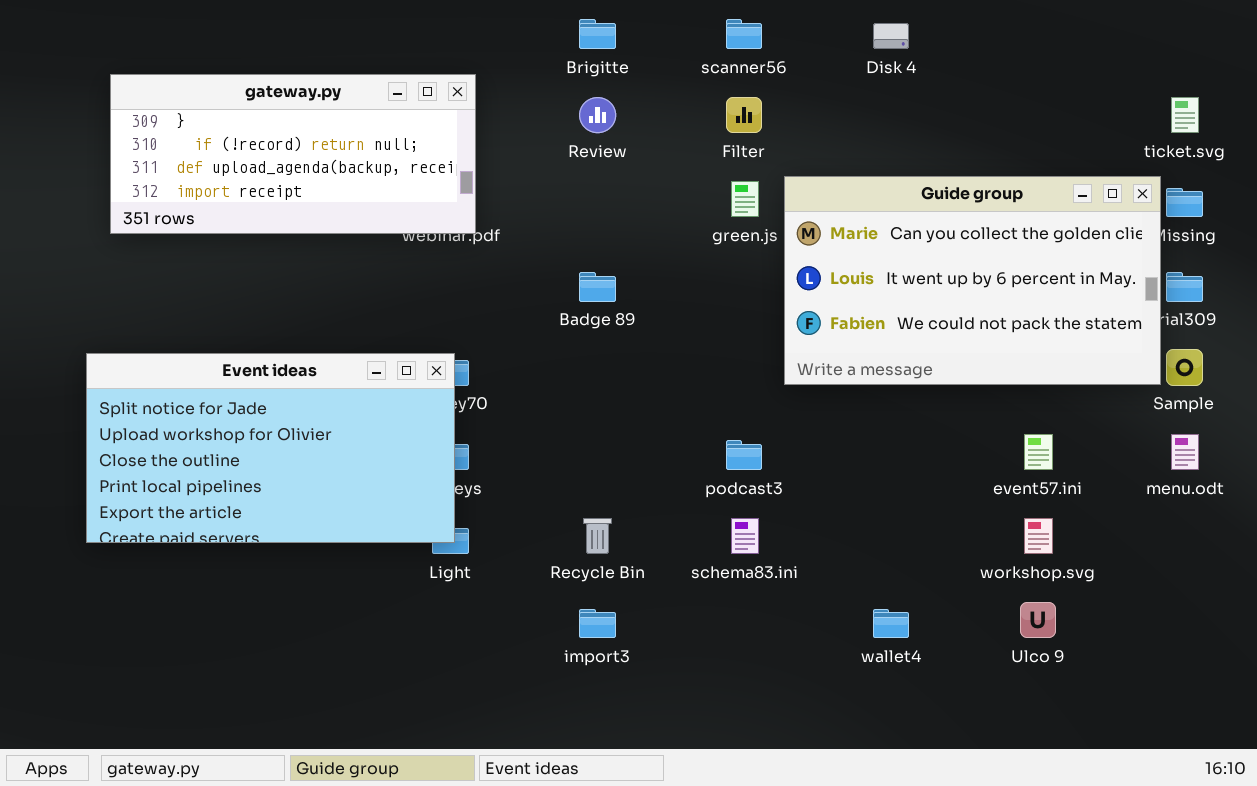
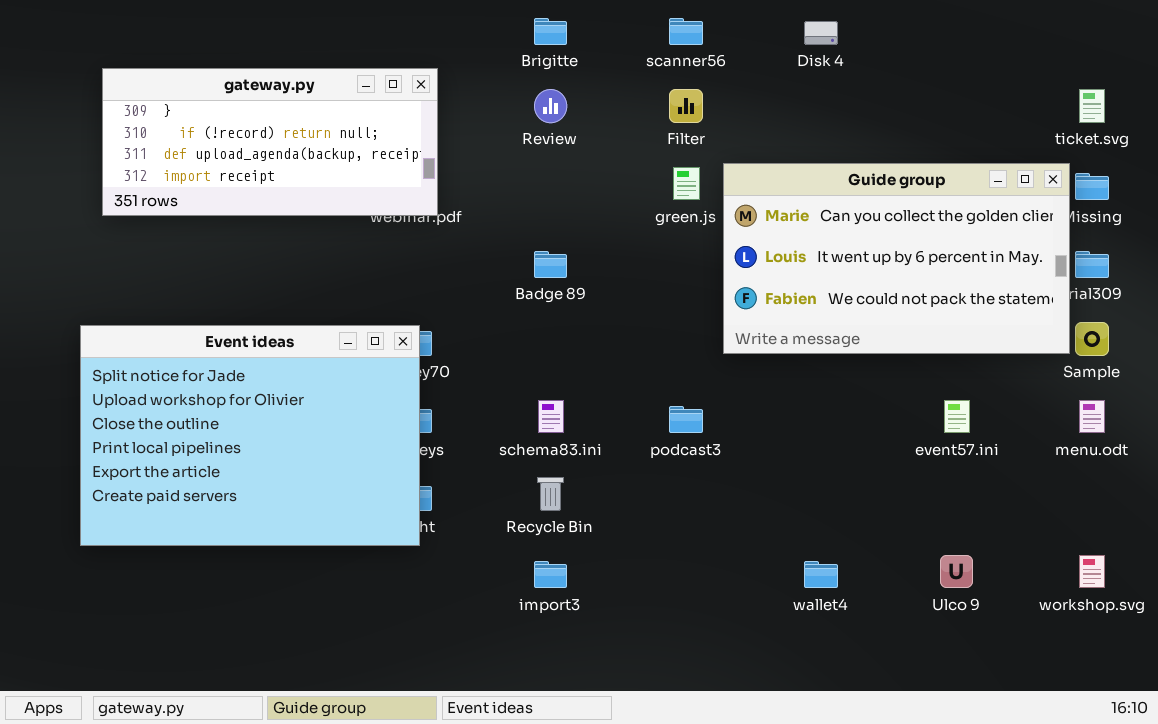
Event ideas: [86,353,455,543] -> [80,325,420,546], resized
schema83.ini: [731,518,759,554] -> [538,400,564,433], moved
workshop.svg: [1024,518,1053,554] -> [1079,555,1105,588], moved

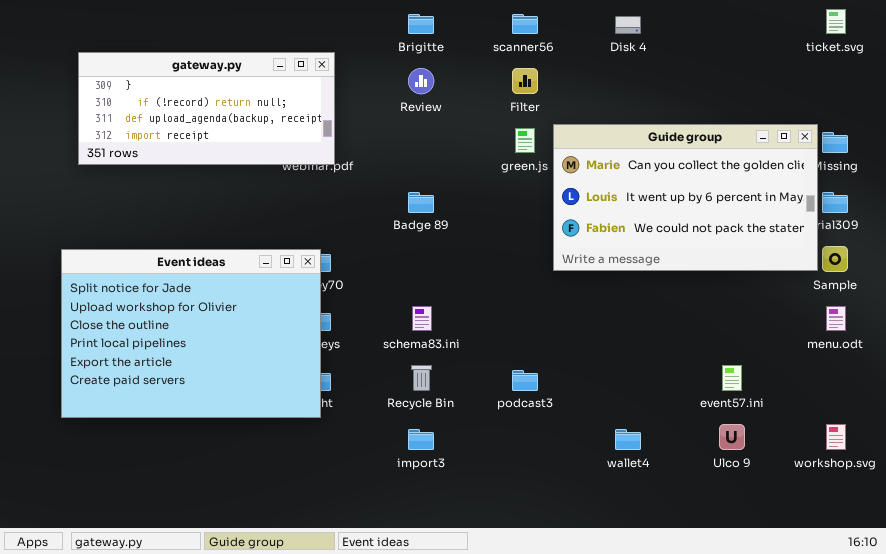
ticket.svg: [1079,89,1105,123] -> [826,9,846,34], moved
event57.ini: [944,400,970,433] -> [722,365,742,391], moved
podcast3: [669,406,703,433] -> [512,370,538,391], moved

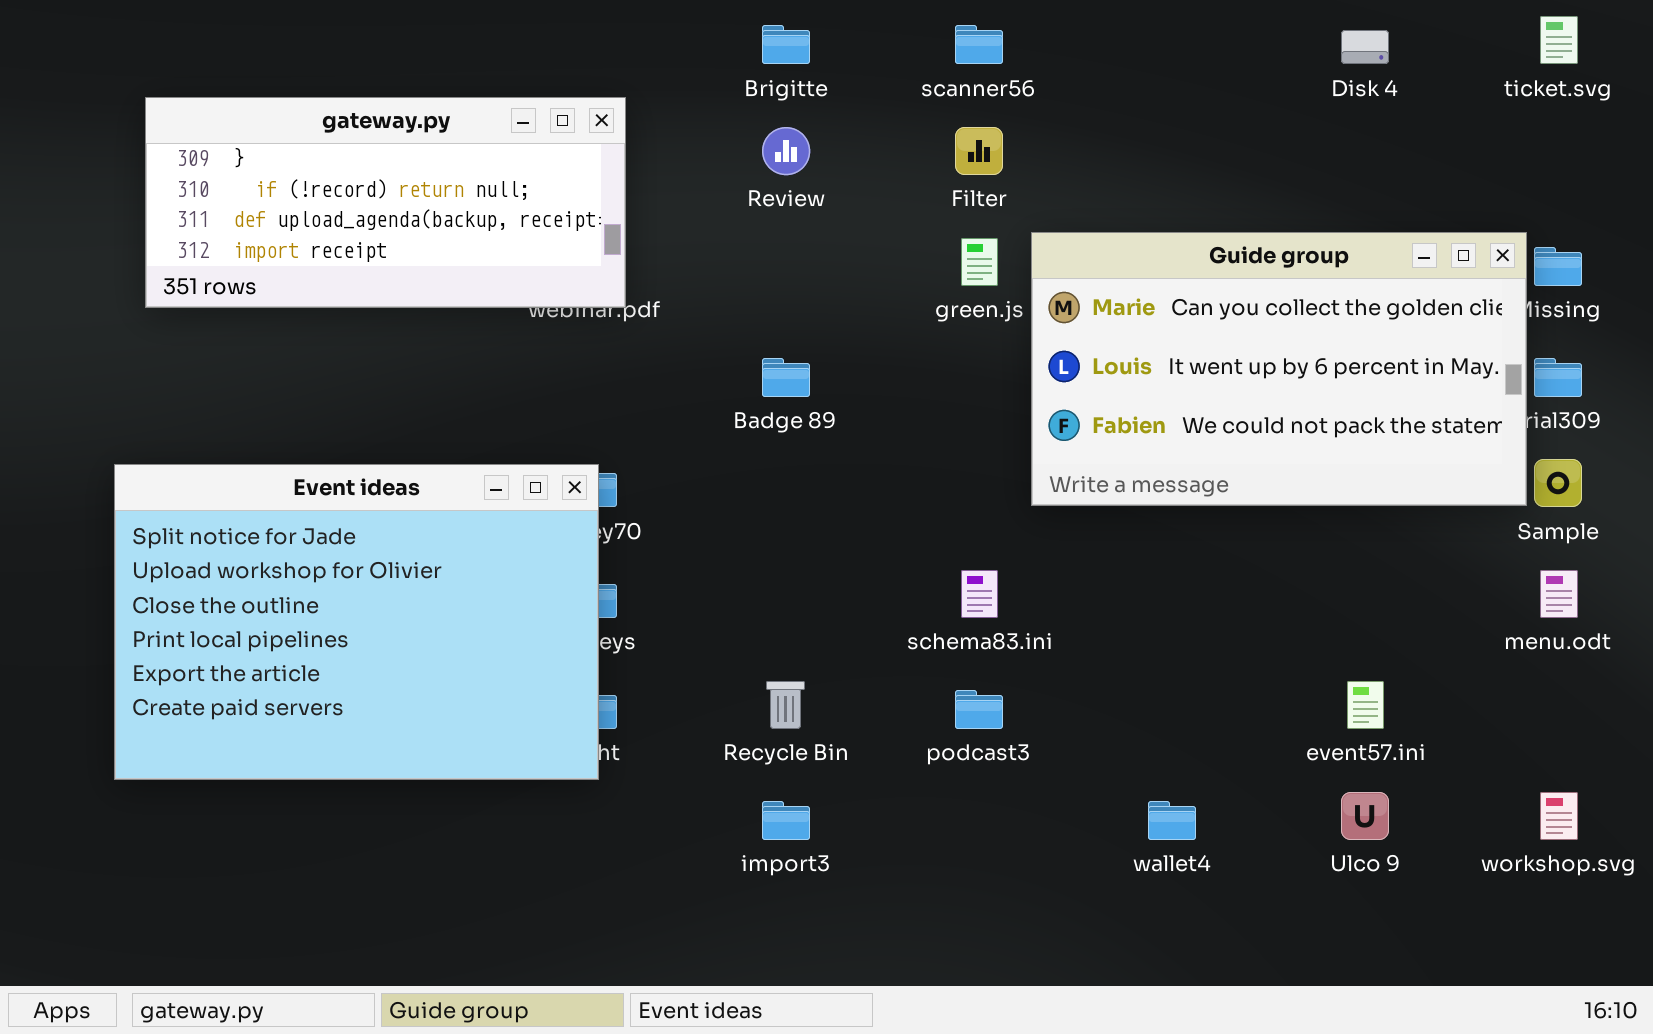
Disk 4: [615,16,641,34] -> [1341,30,1389,64], moved
schema83.ini: [412,306,432,331] -> [961,570,998,618], moved

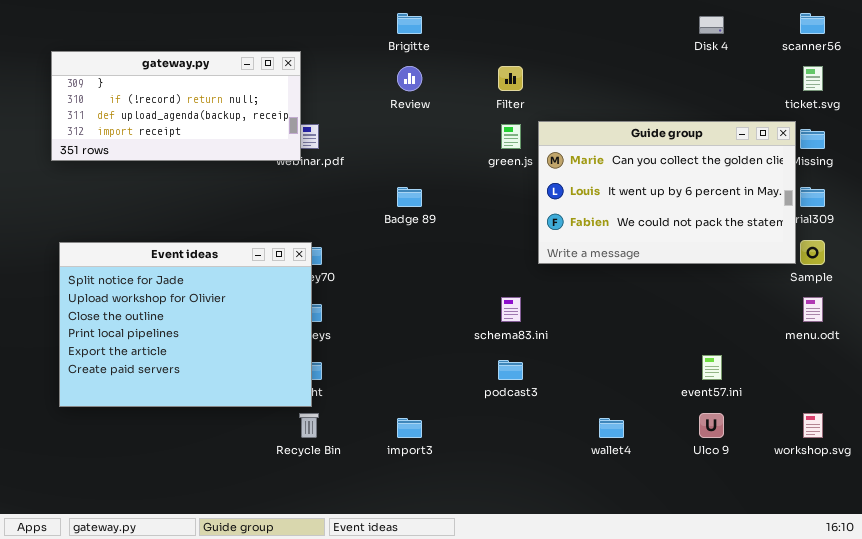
ticket.svg: [1540,16,1578,64] -> [803,66,823,91], moved
scanner56: [955,25,1003,64] -> [800,13,825,34], moved
gateway.py: [145,97,626,308] -> [51,51,301,161], moved
Recycle Bin: [766,681,805,729] -> [299,413,319,438], moved

